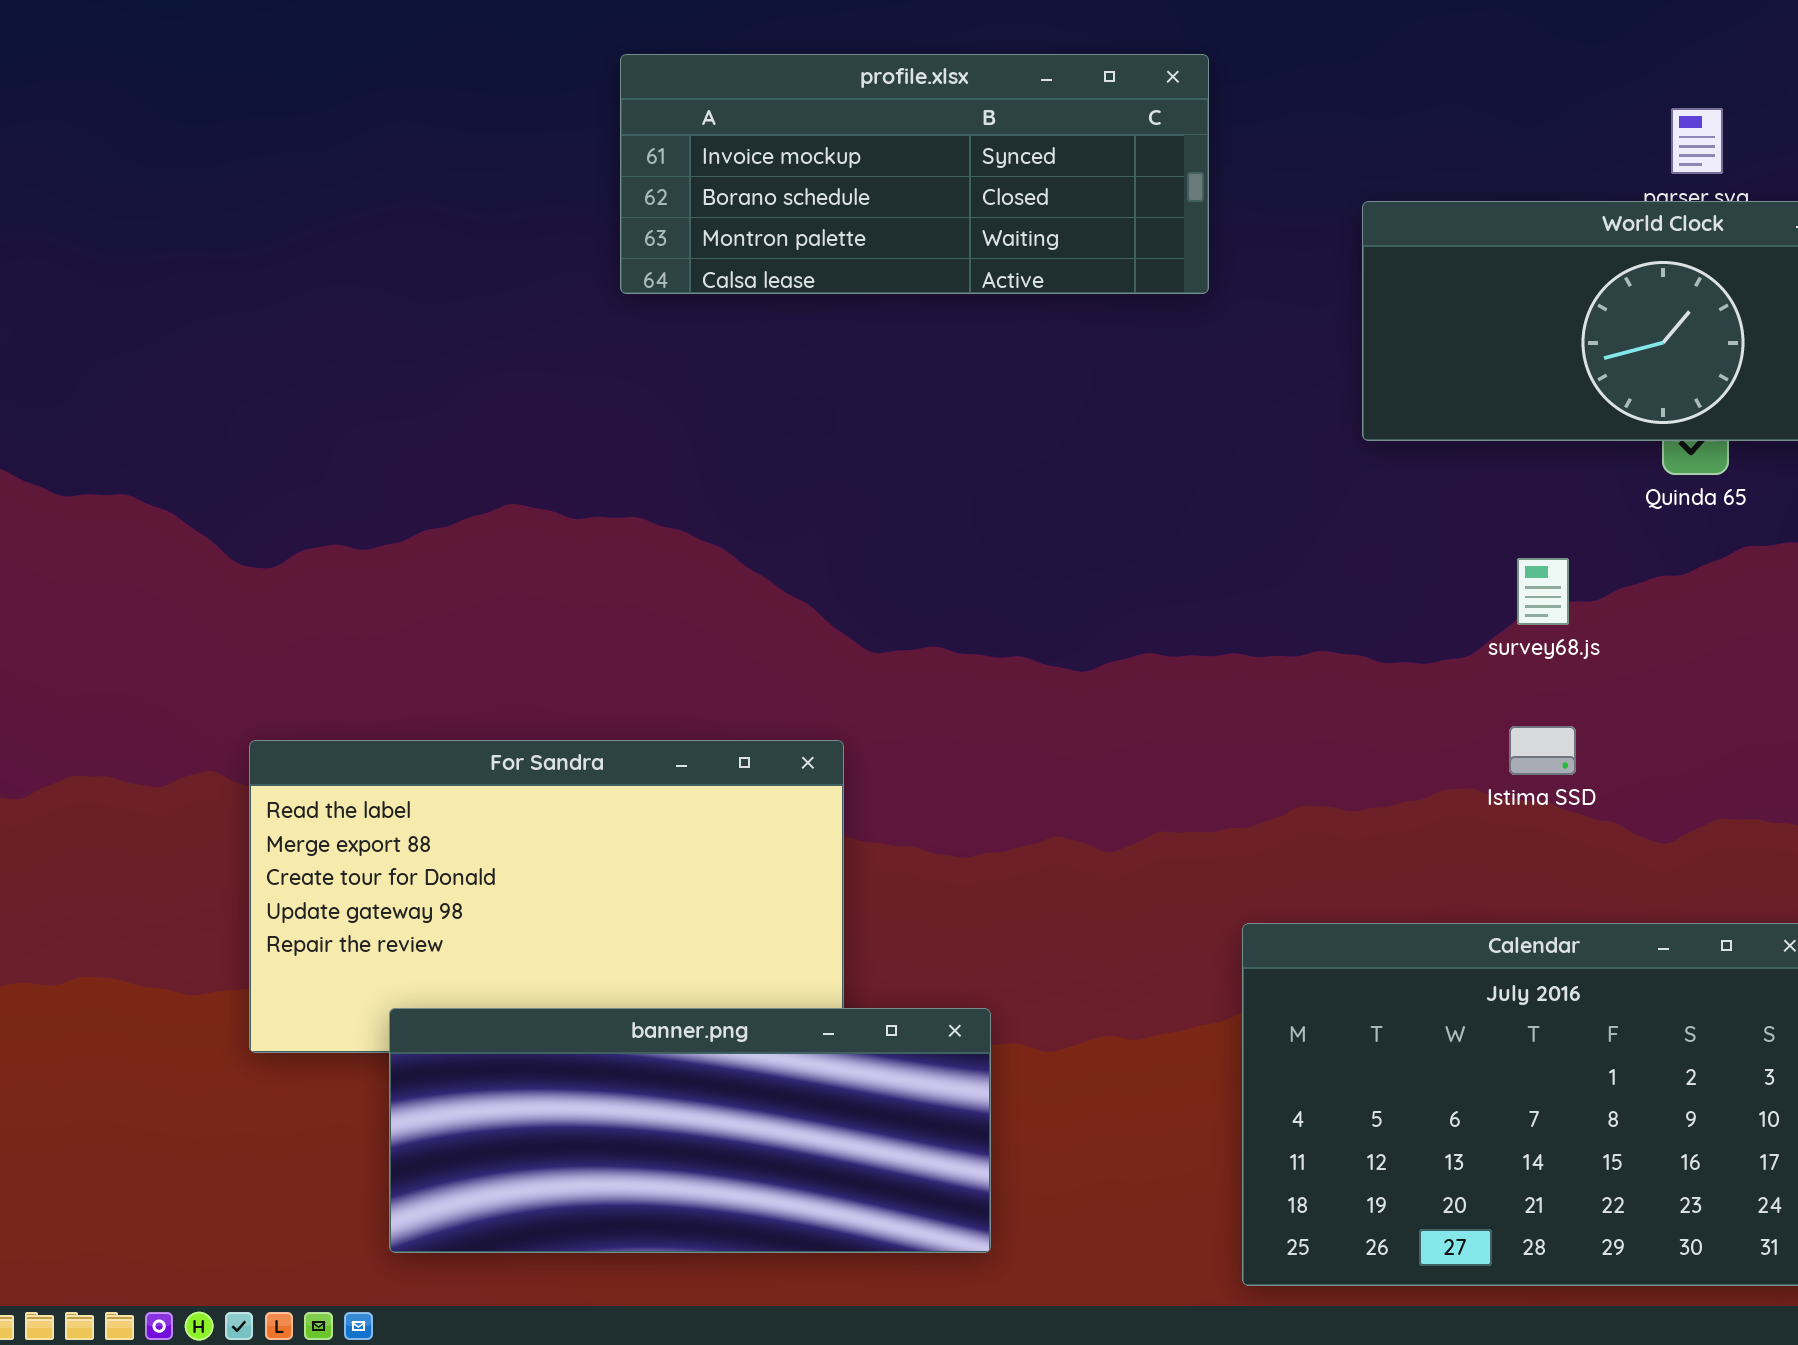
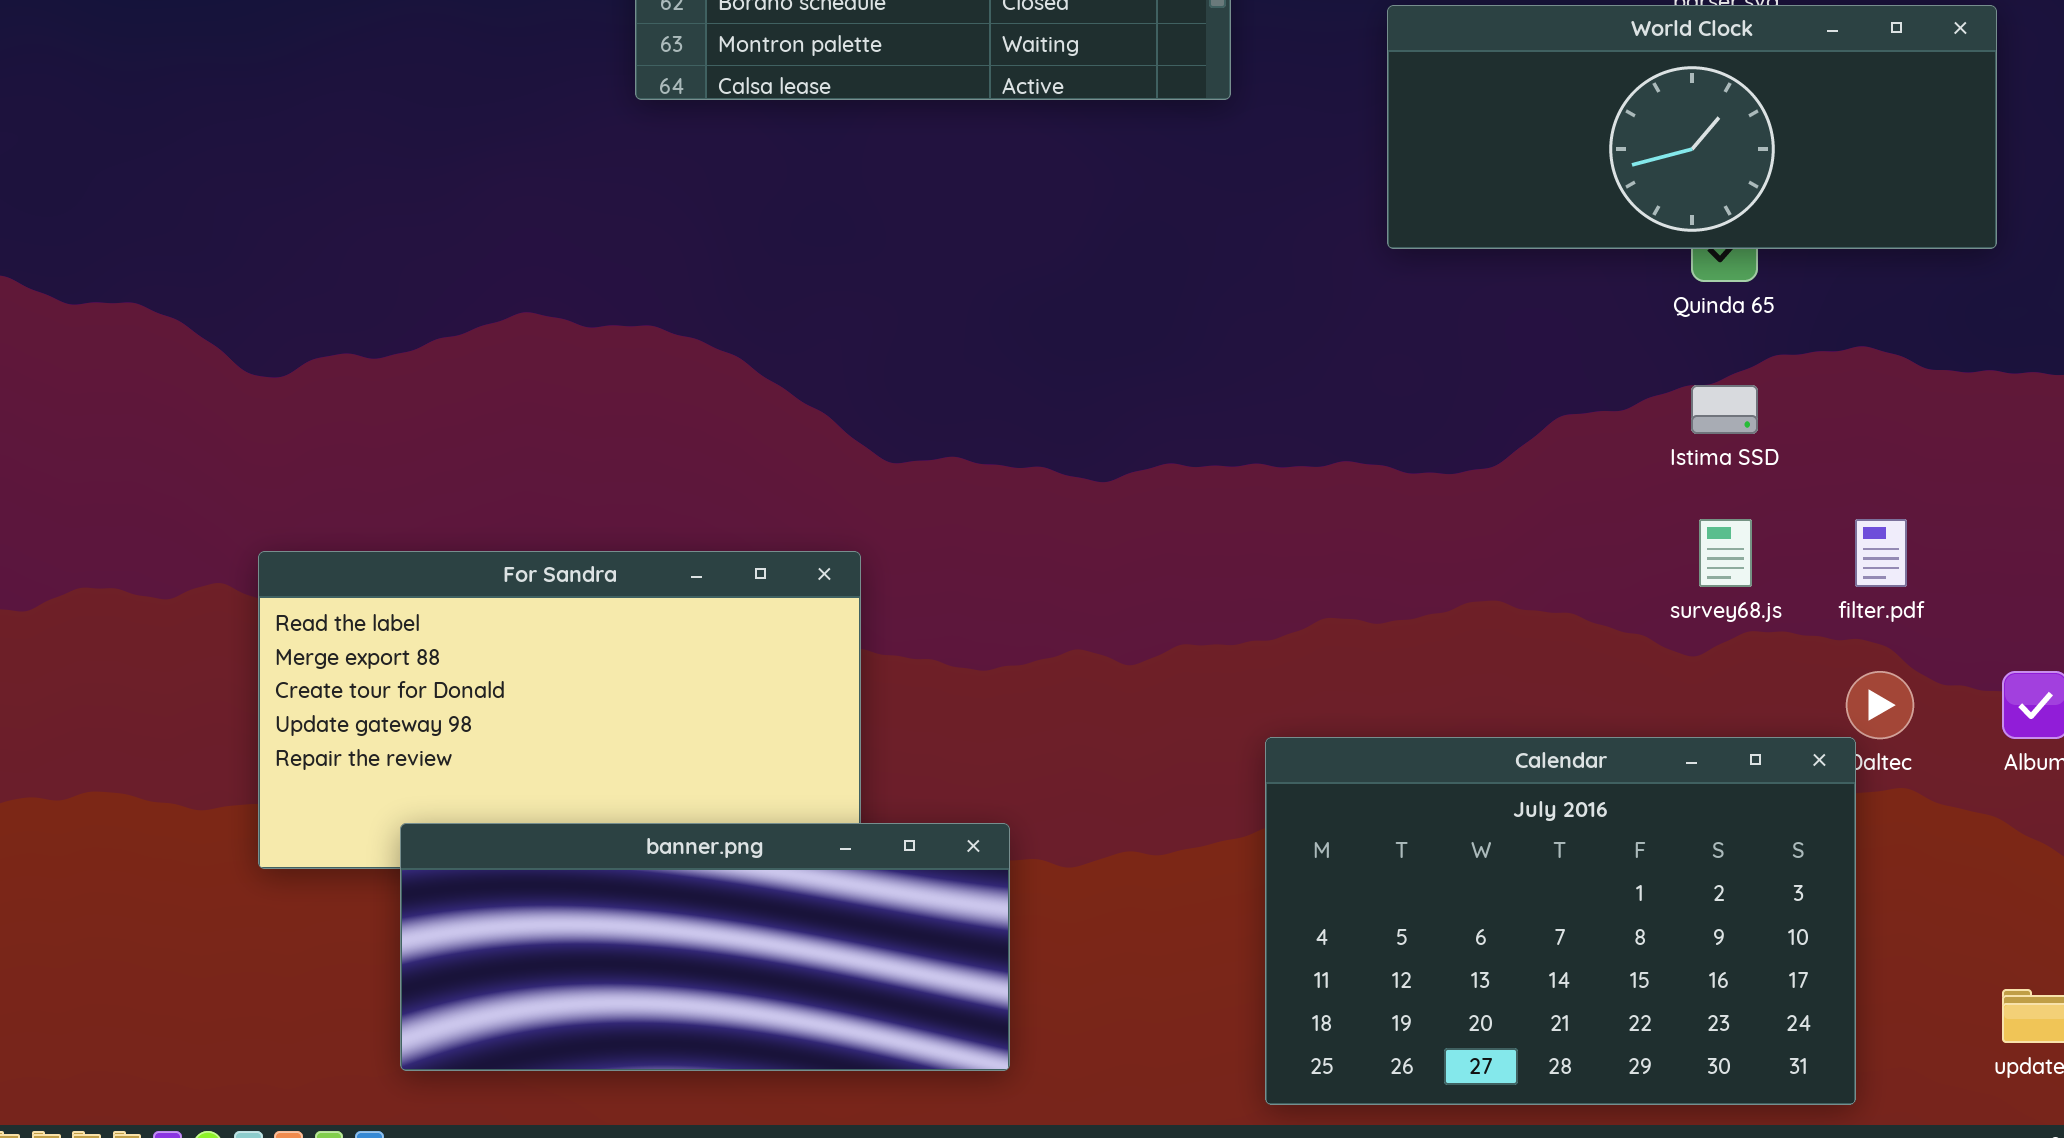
survey68.js: [1517,558,1569,625] -> [1699,519,1752,587], moved
Istima SSD: [1509,726,1576,775] -> [1691,385,1758,434], moved

